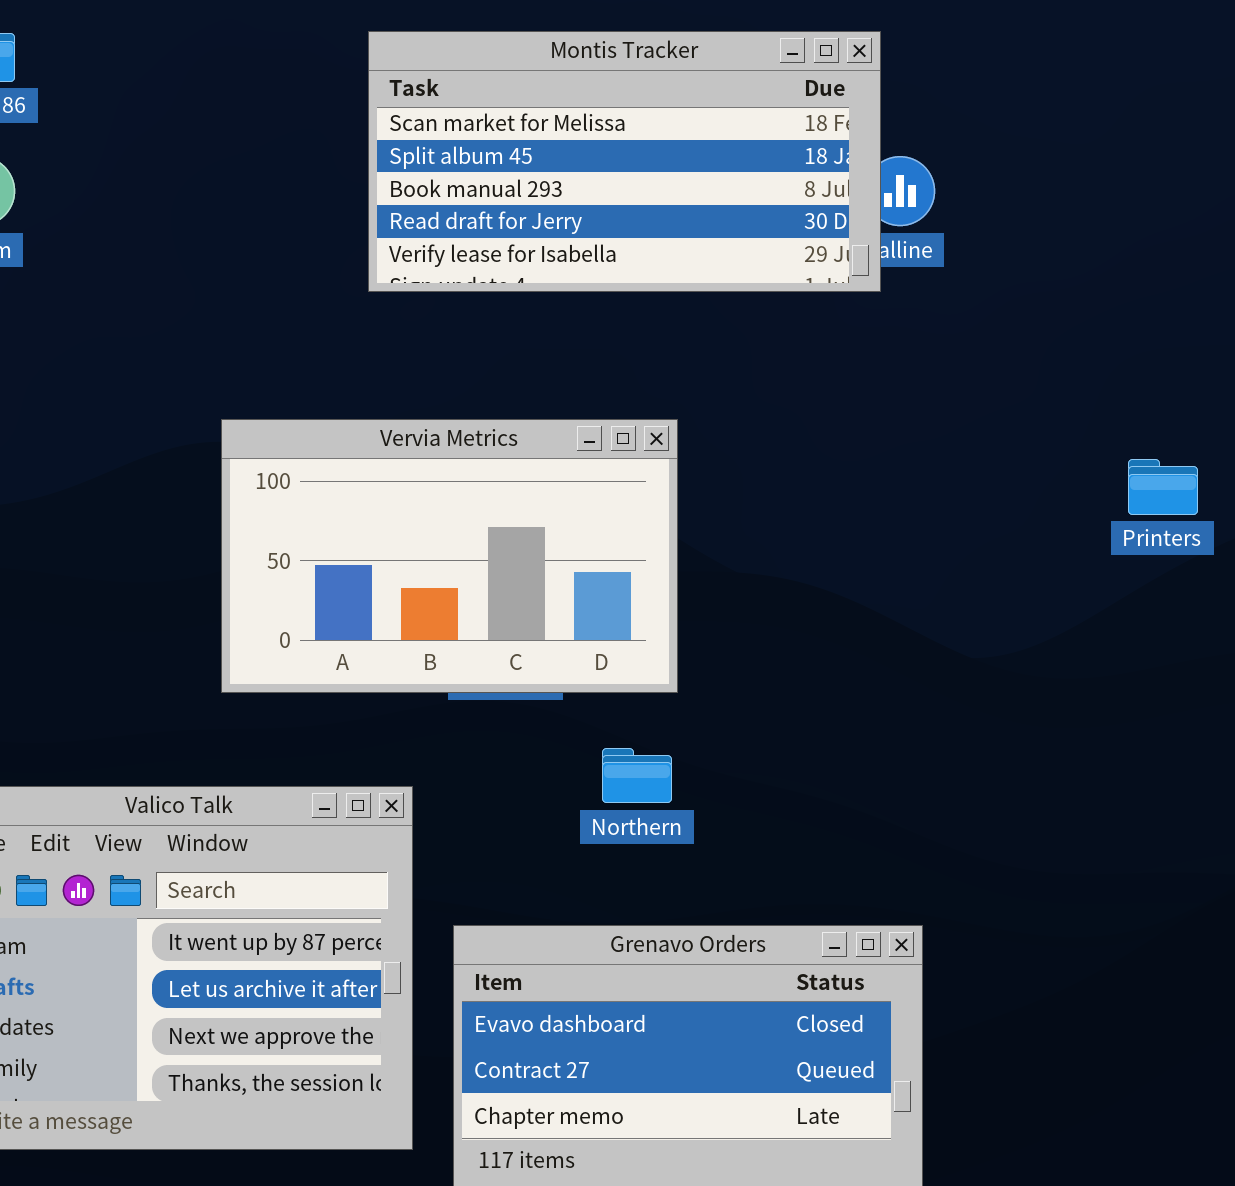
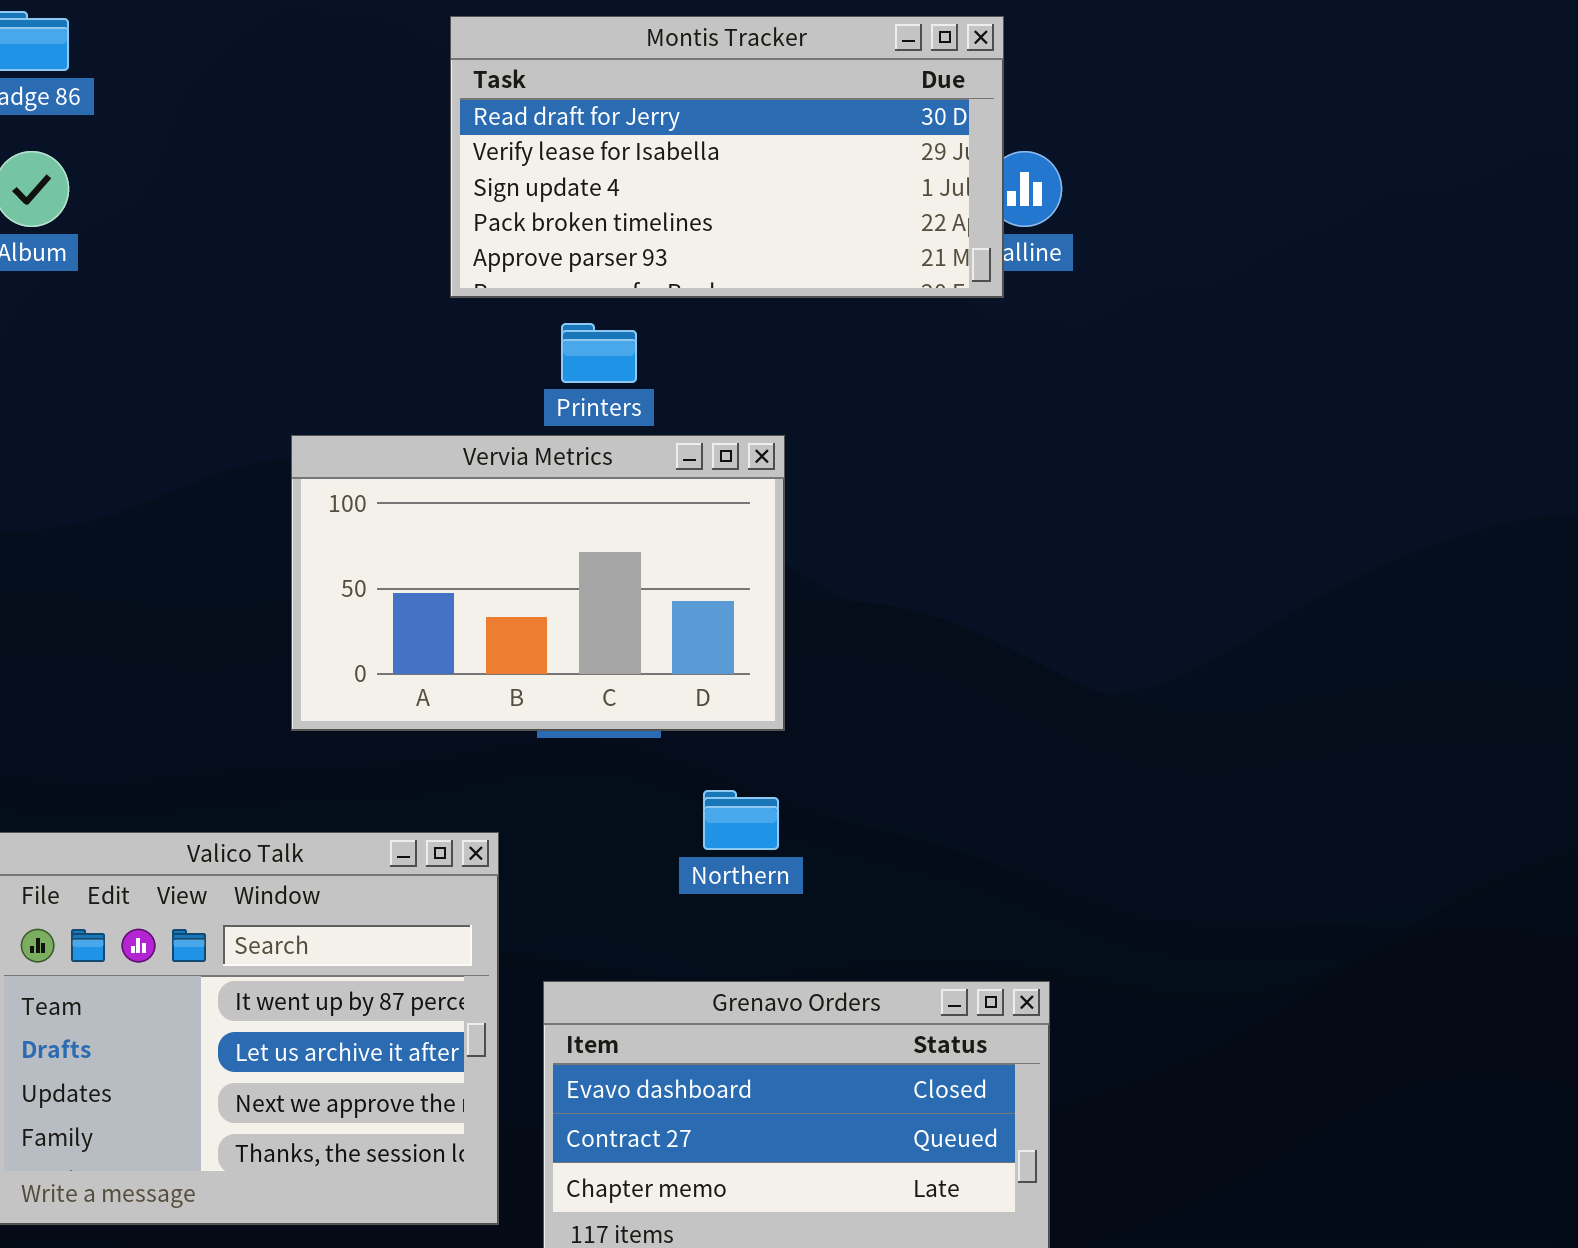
Montis Tracker: [368,31,881,292] -> [450,16,1004,298], scrolled down 3 rows
Printers: [1128,459,1198,515] -> [561,323,637,383], moved

